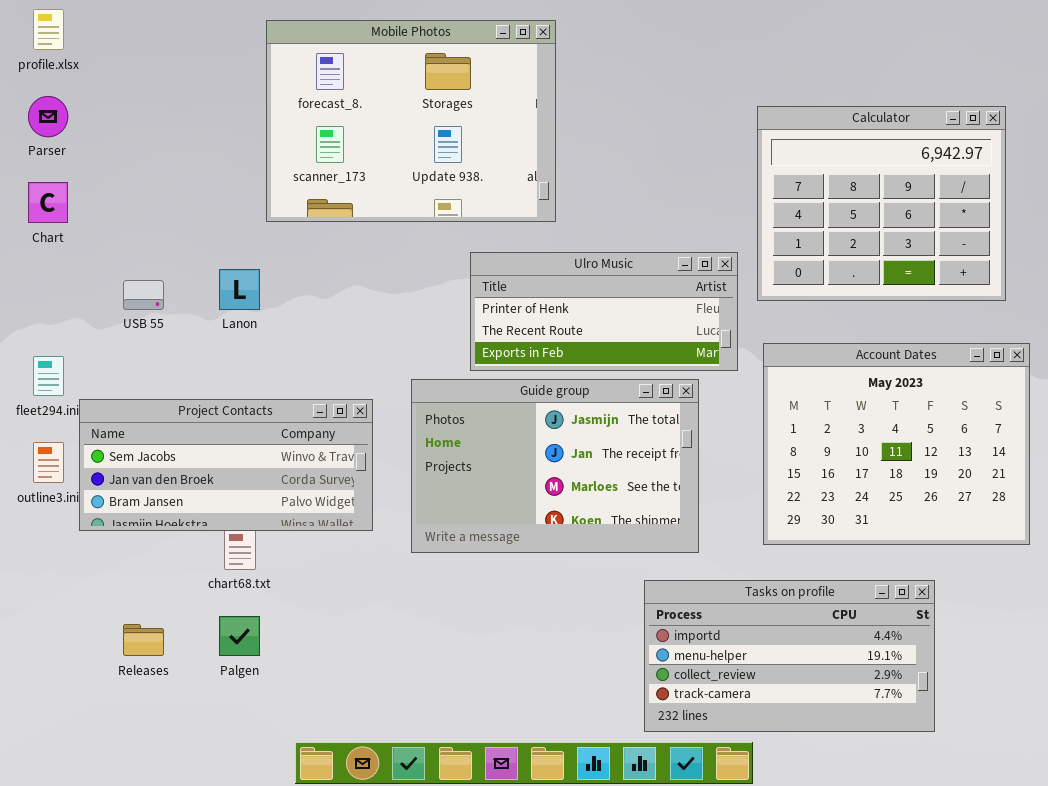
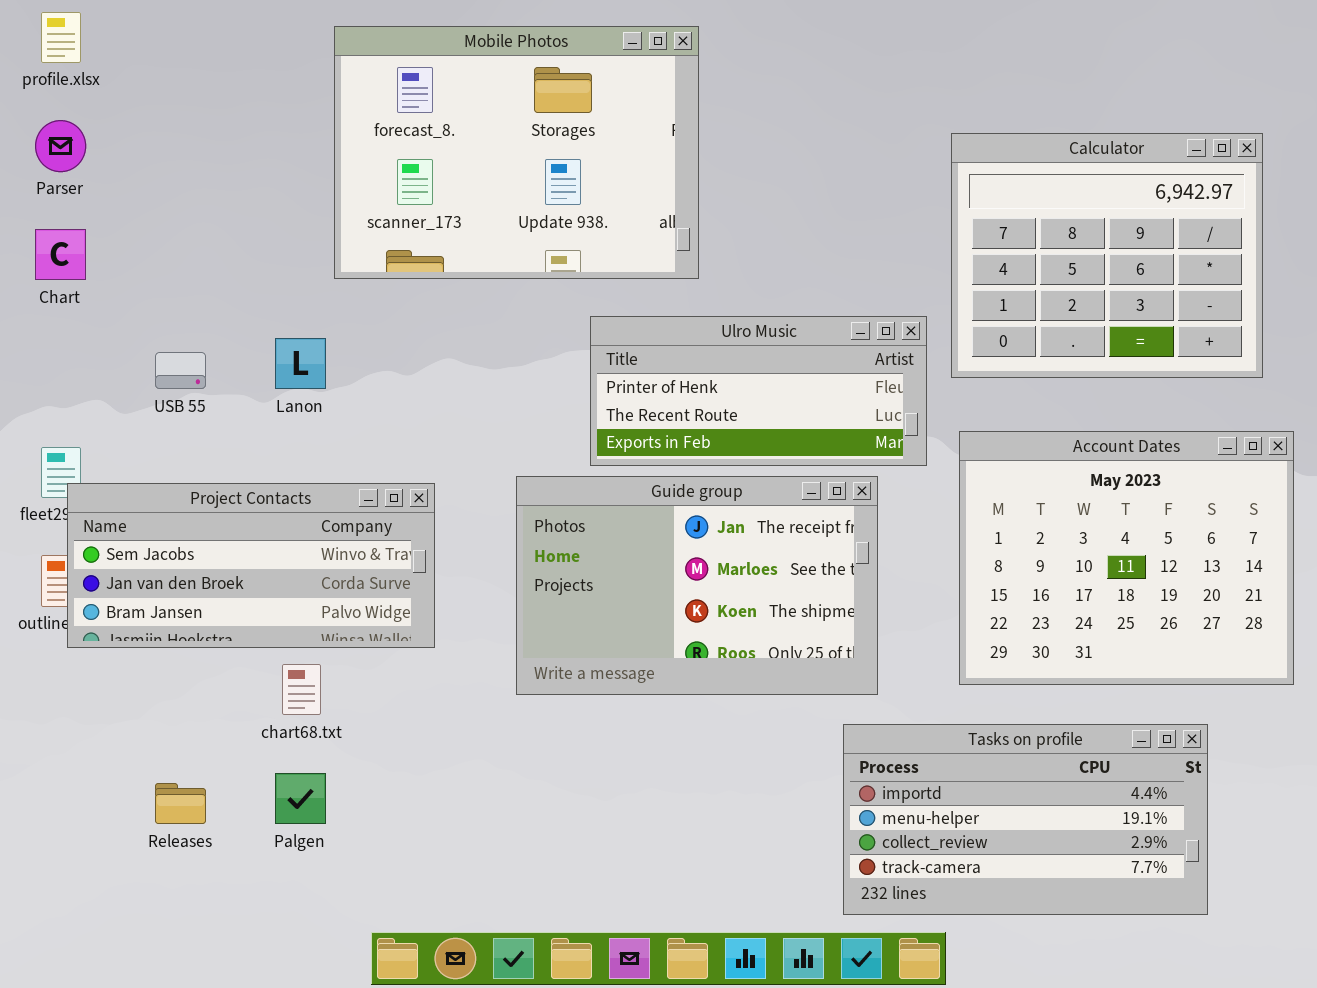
Guide group: [411,379,699,553] -> [516,476,878,695], scrolled down 1 row
Project Contacts: [79,399,373,531] -> [67,483,435,648], moved
Tasks on profile: [644,580,935,732] -> [843,724,1208,915], moved

